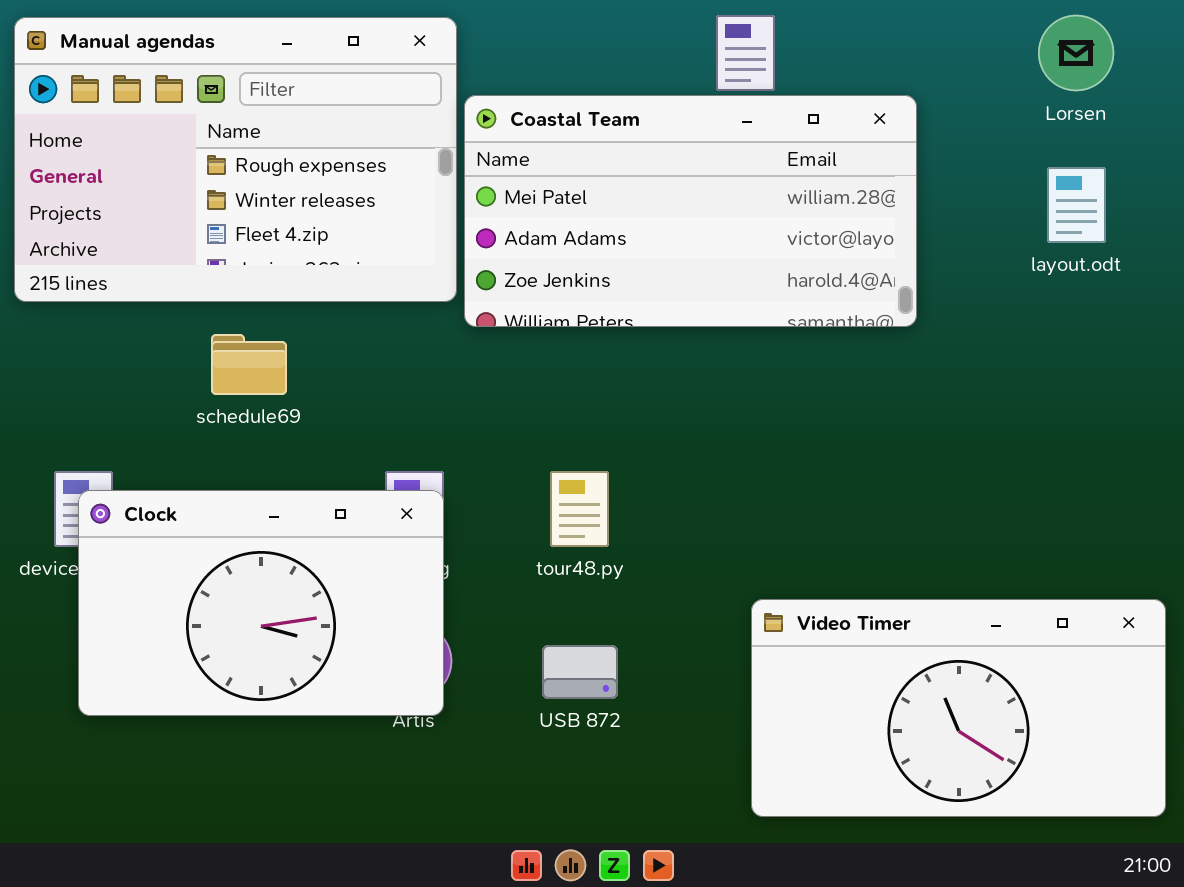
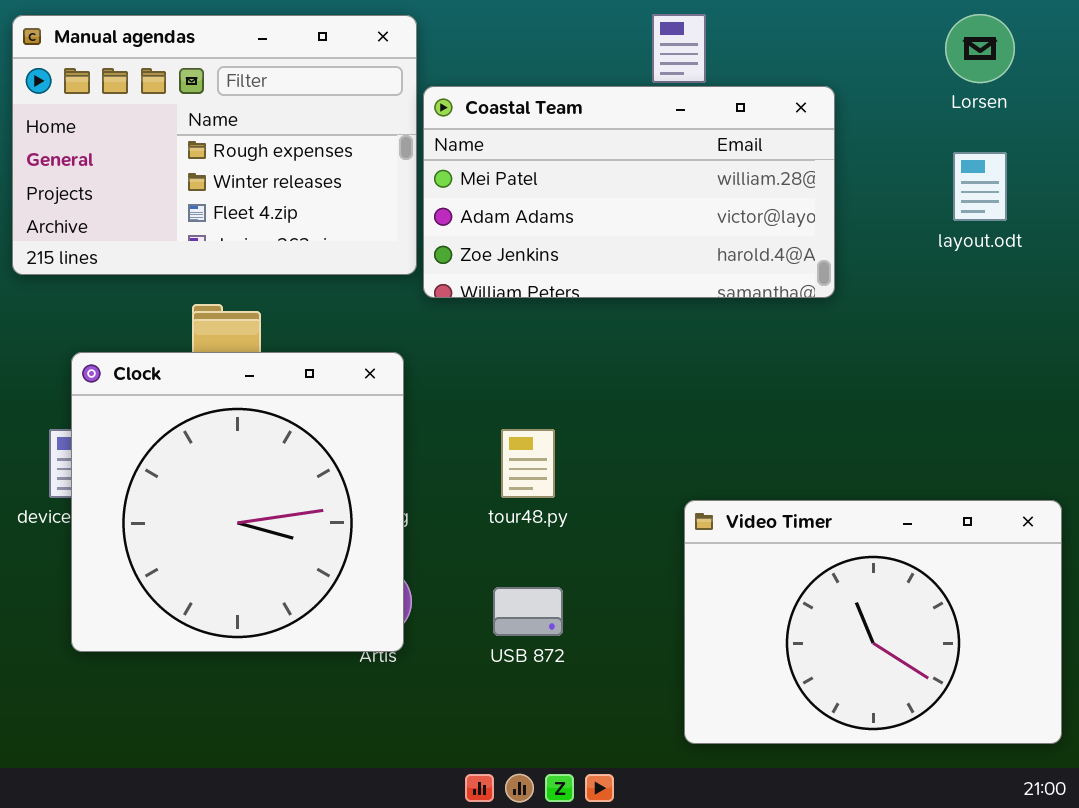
Clock: [78,490,444,716] -> [71,352,404,652], resized
Video Timer: [751,599,1166,817] -> [684,500,1062,744], resized

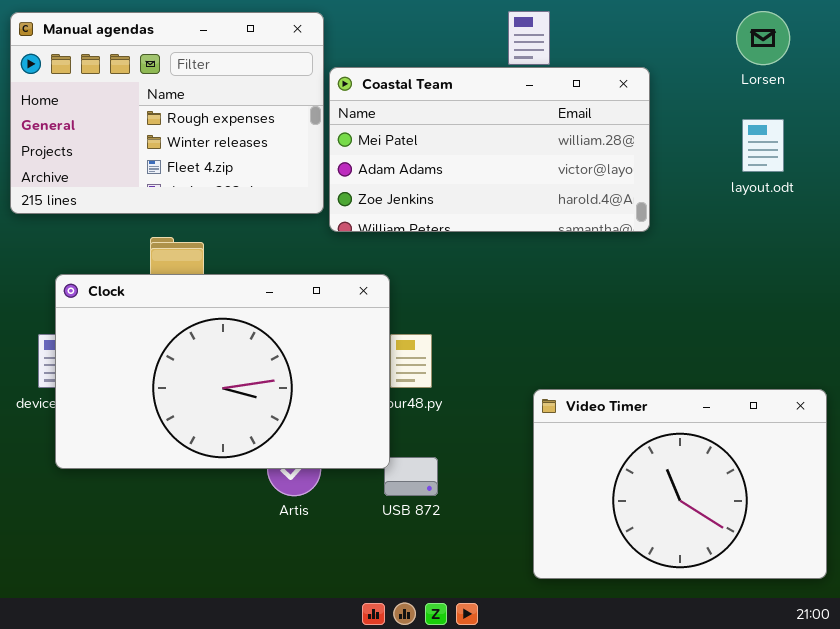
Clock: [71,352,404,652] -> [55,274,390,469], resized

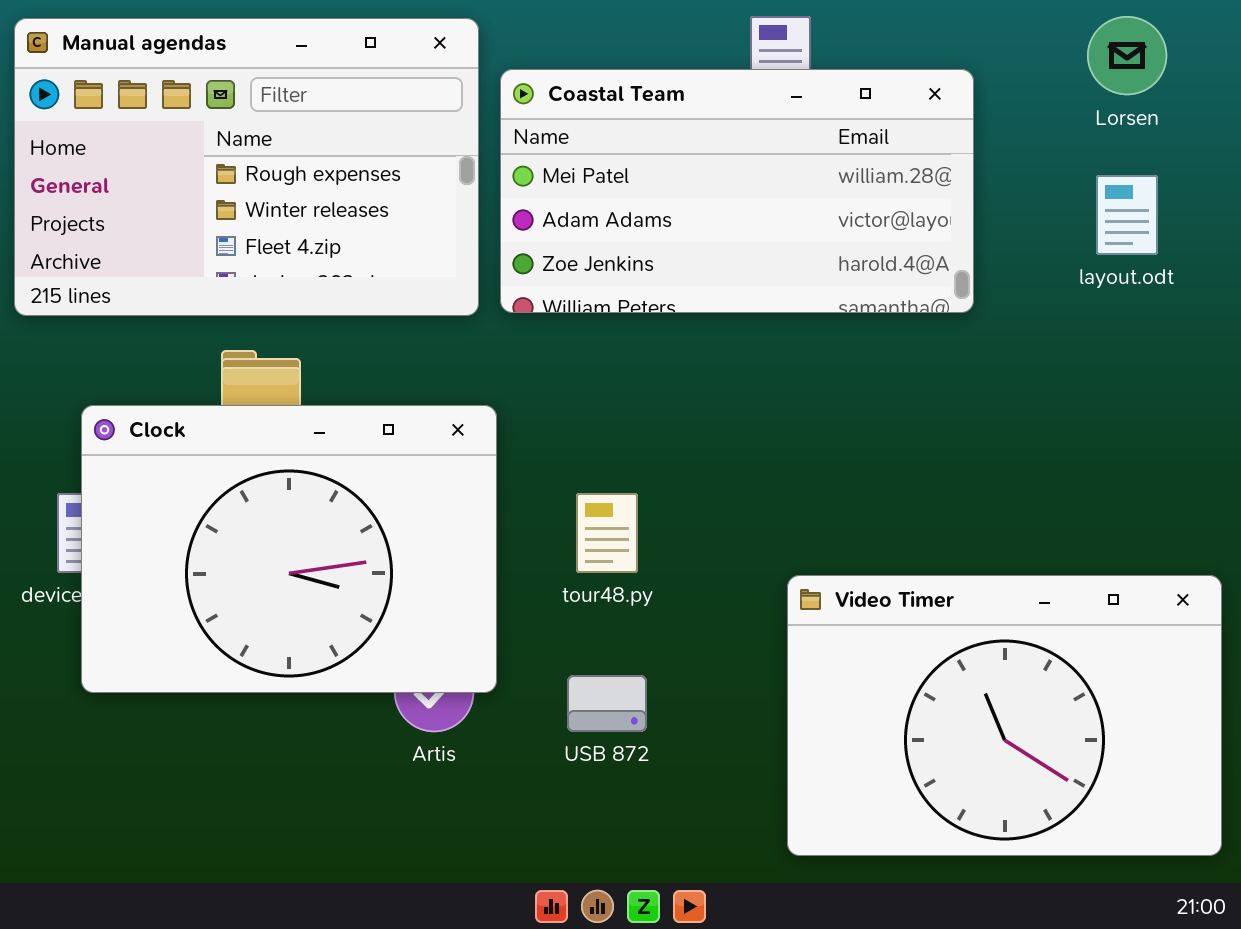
Coastal Team: [329,67,650,232] -> [500,69,974,313], moved
Clock: [55,274,390,469] -> [81,405,497,693], resized

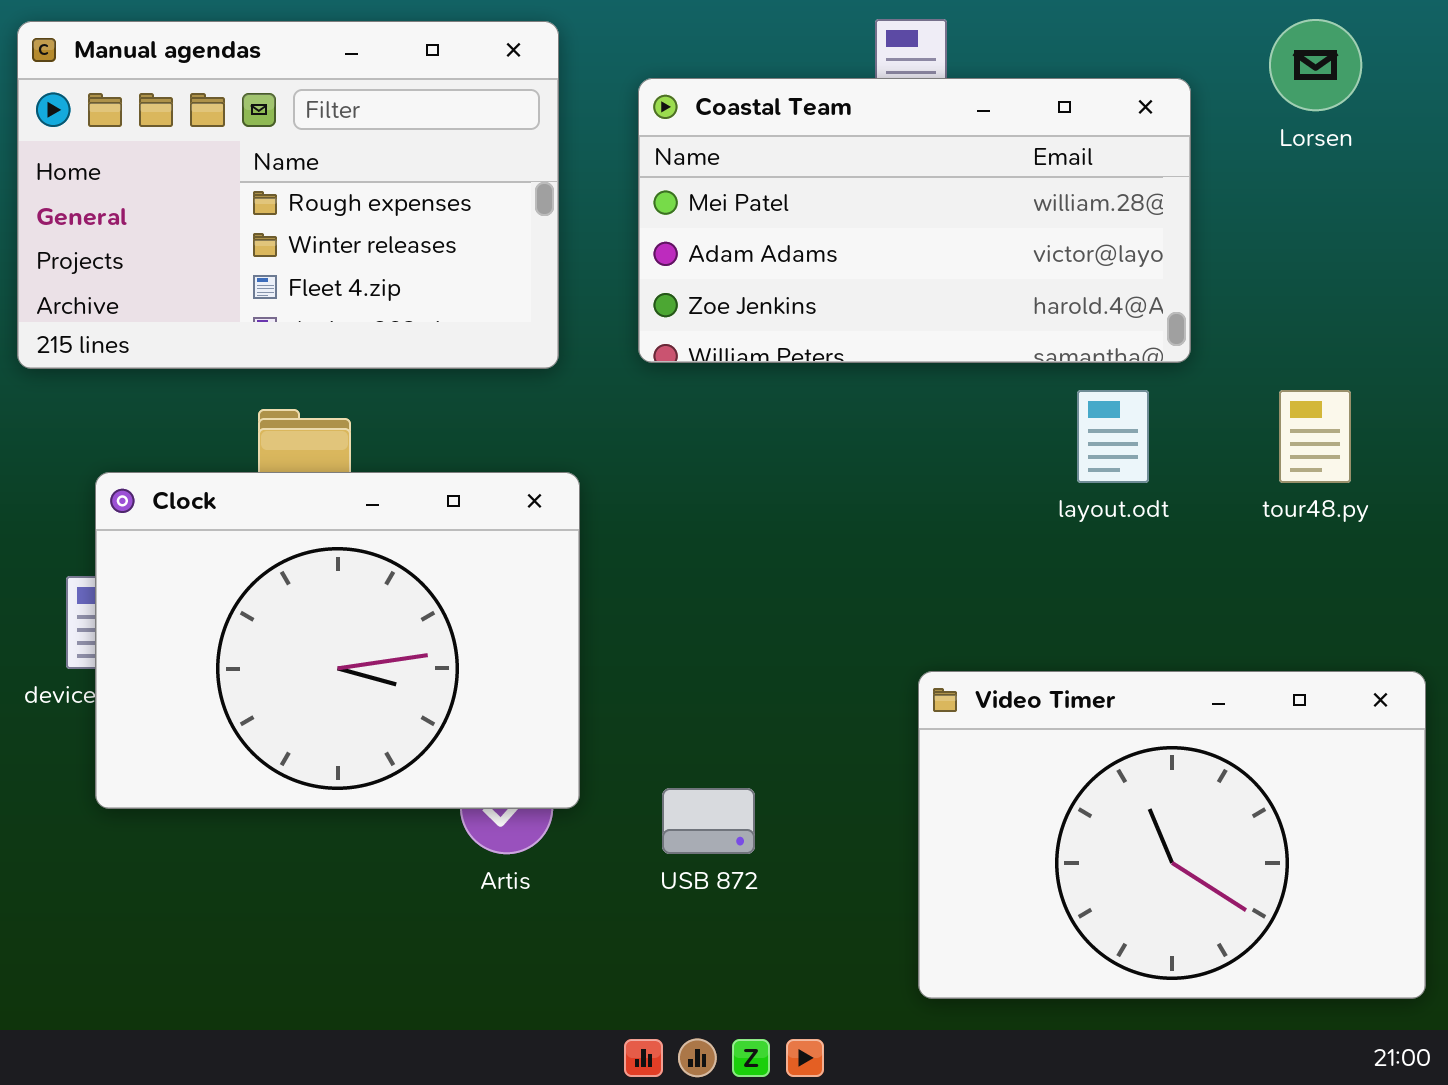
Coastal Team: [500,69,974,313] -> [638,78,1191,363], moved
layout.odt: [1096,175,1158,255] -> [1077,390,1149,483], moved
tour48.py: [576,493,638,573] -> [1279,390,1351,483], moved

